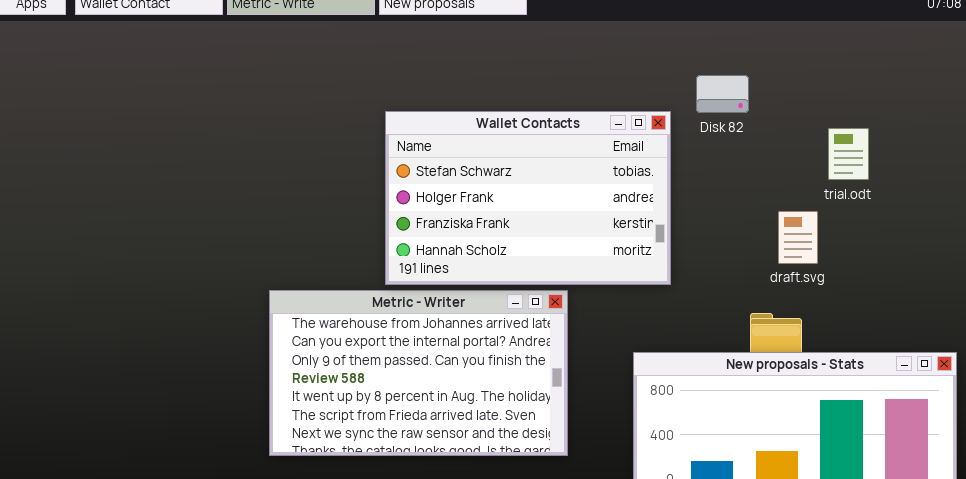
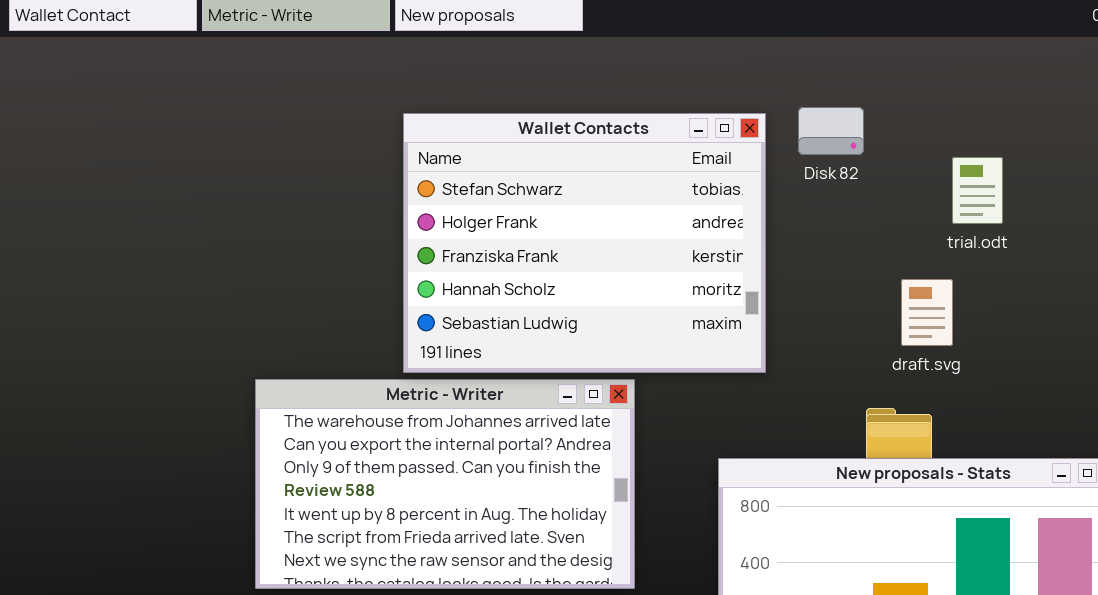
Wallet Contacts: [385,111,671,285] -> [403,113,766,373], resized
trial.odt: [828,128,869,180] -> [952,157,1003,224], moved

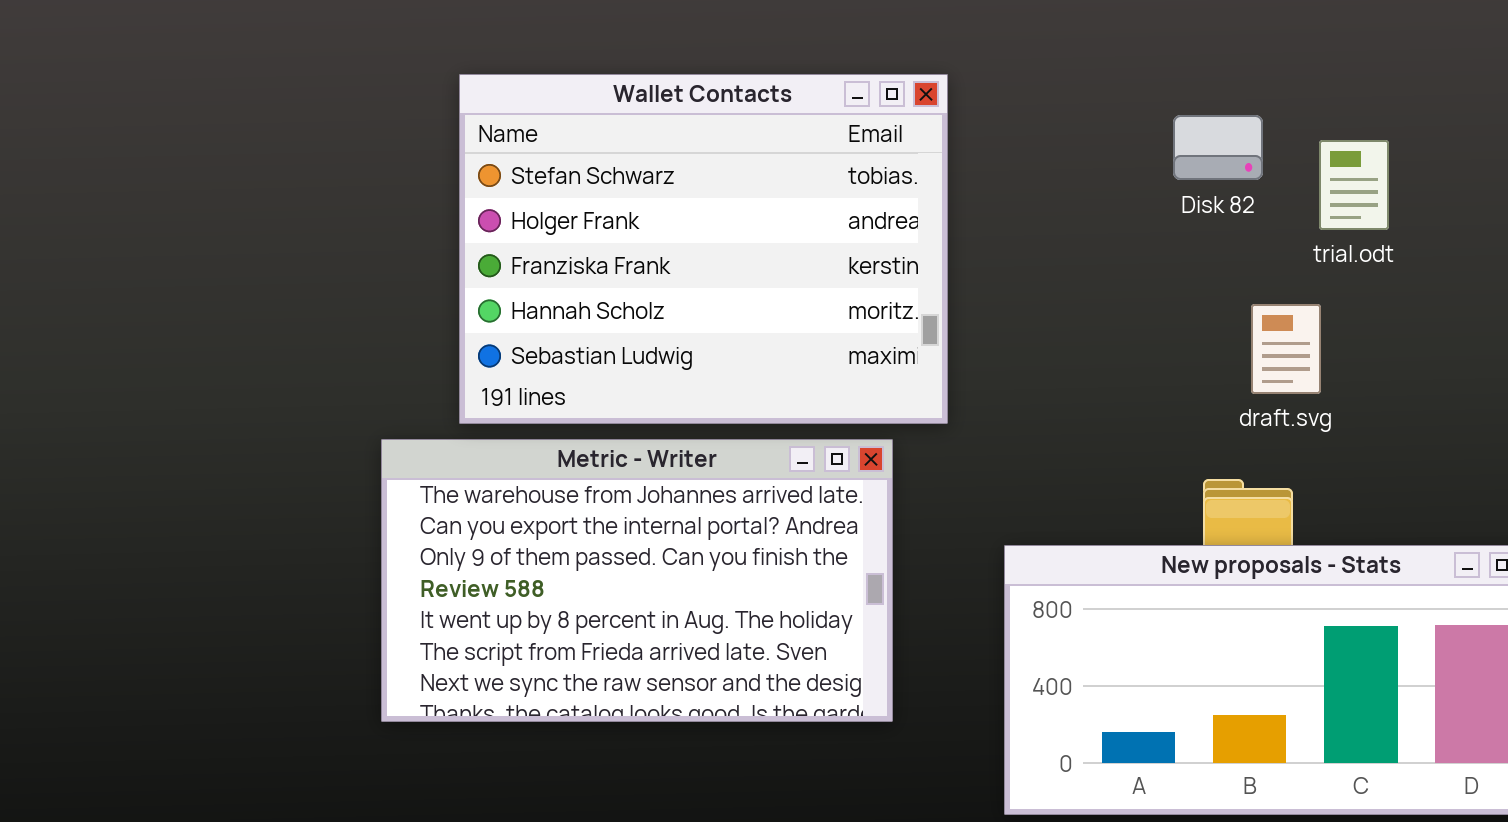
Disk 82: [798,107,864,155] -> [1173,115,1263,180], moved
Wallet Contacts: [403,113,766,373] -> [459,74,948,424], moved

